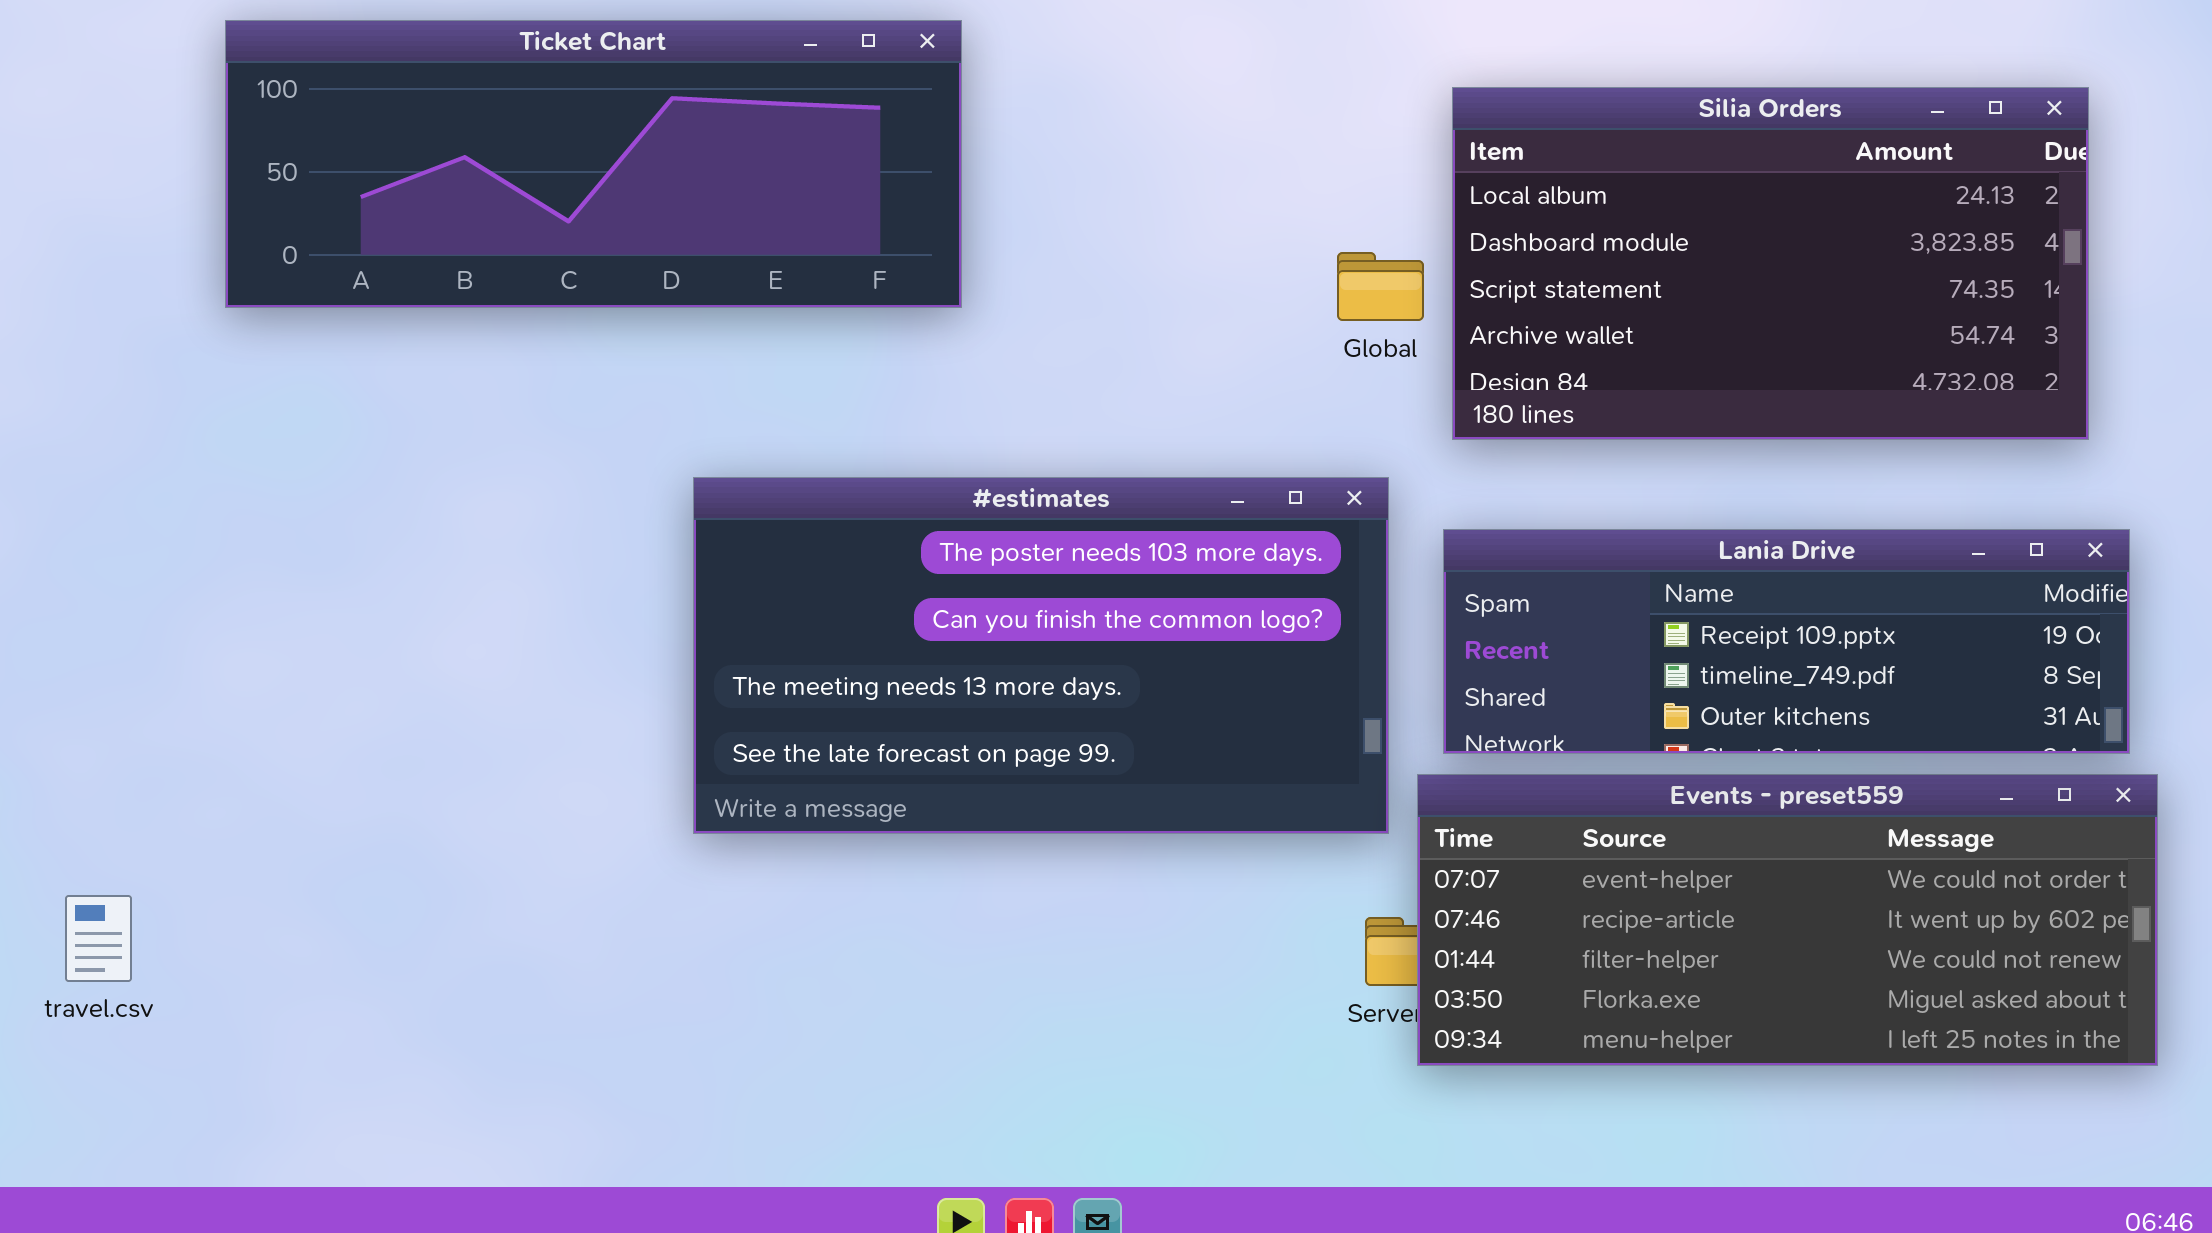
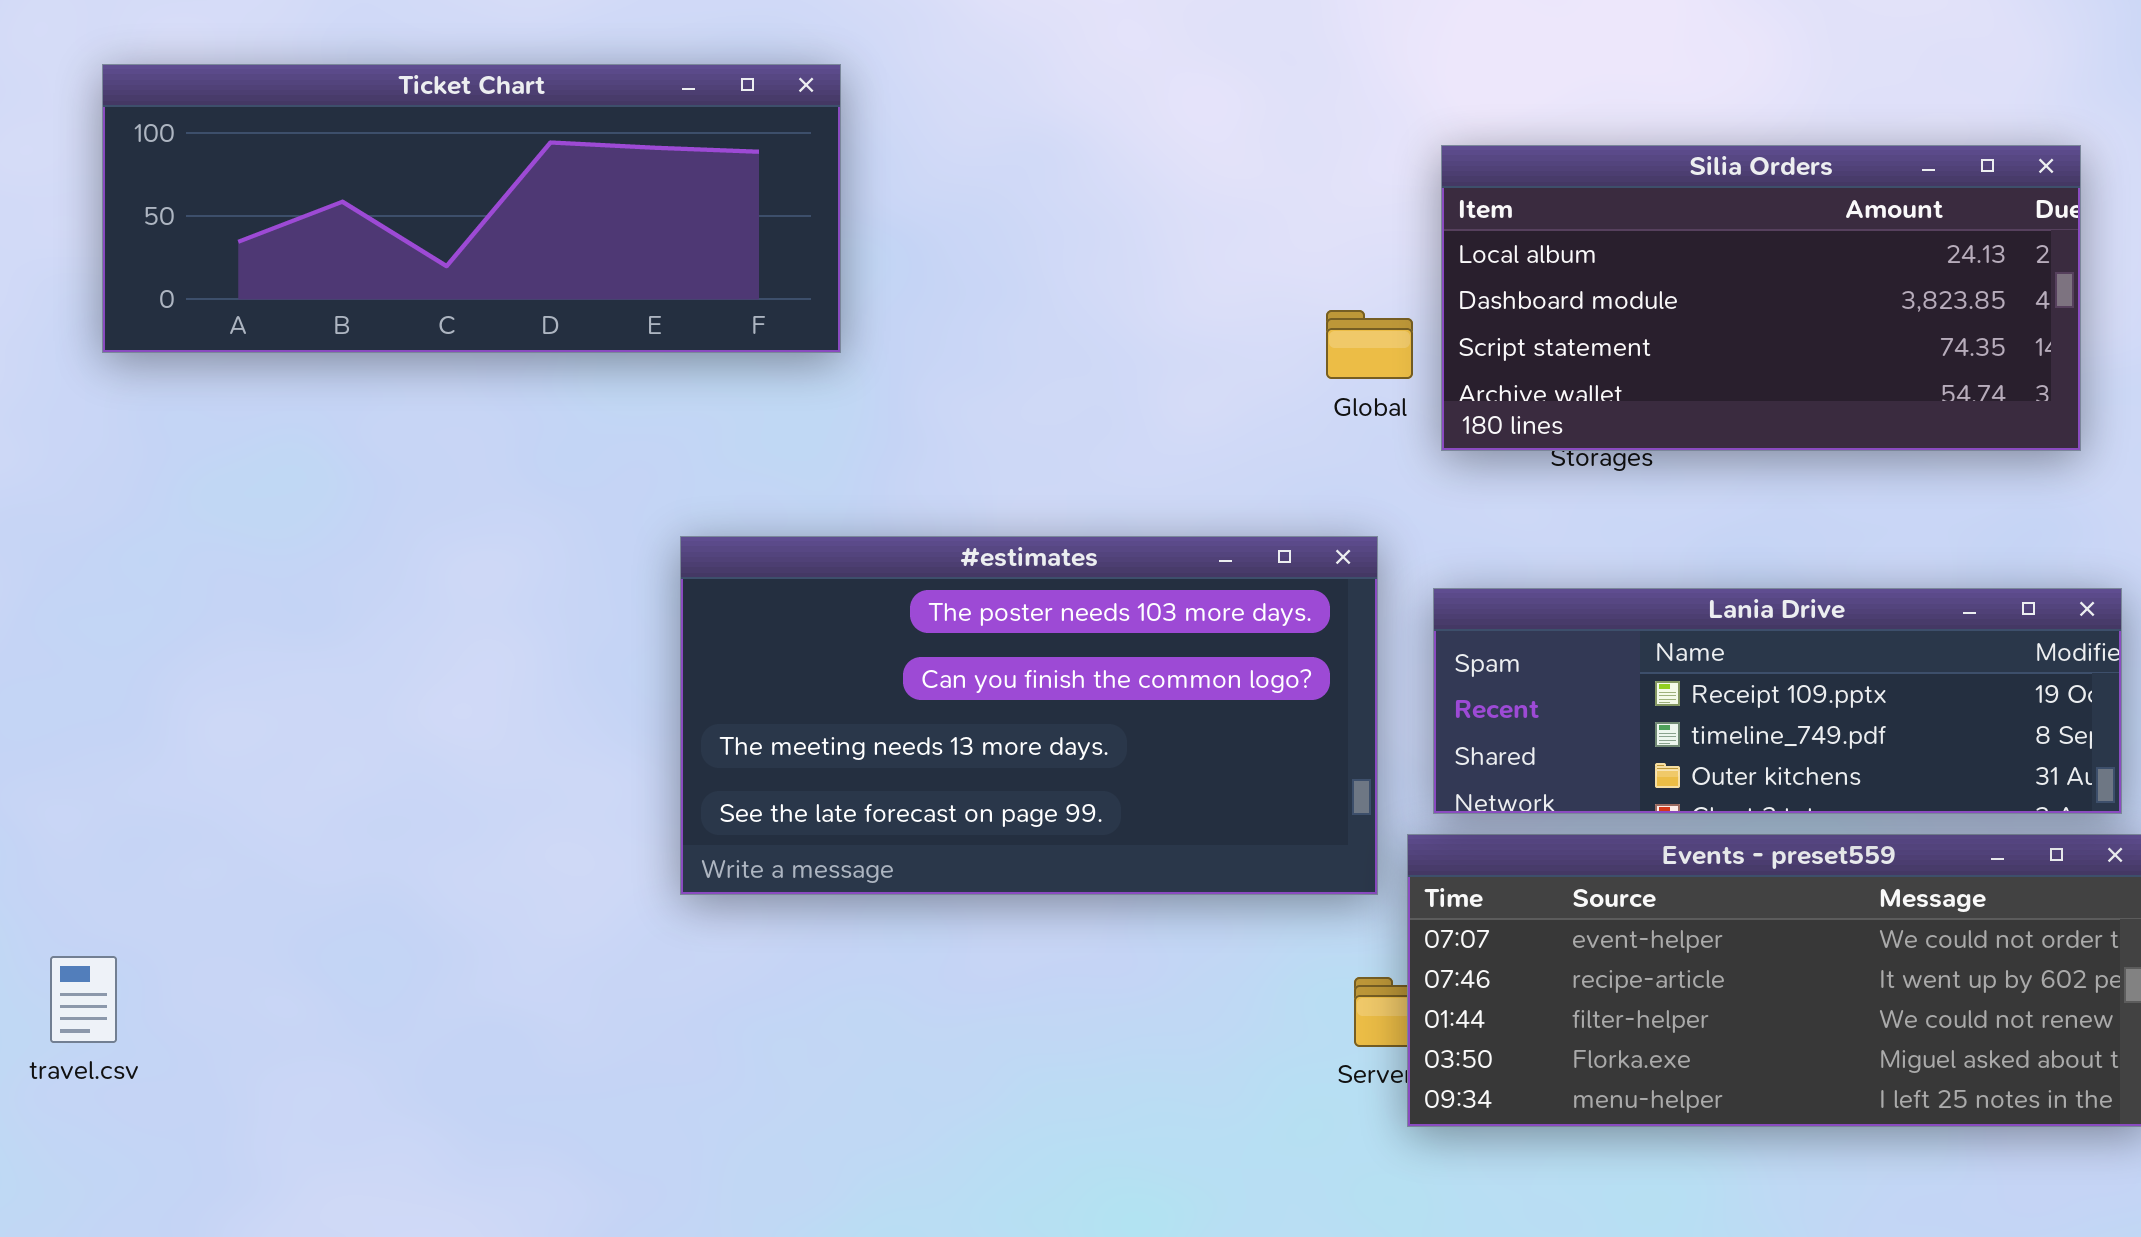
Ticket Chart: [225,20,962,308] -> [102,64,841,353], moved
Silia Orders: [1452,87,2089,440] -> [1441,145,2081,451], resized

